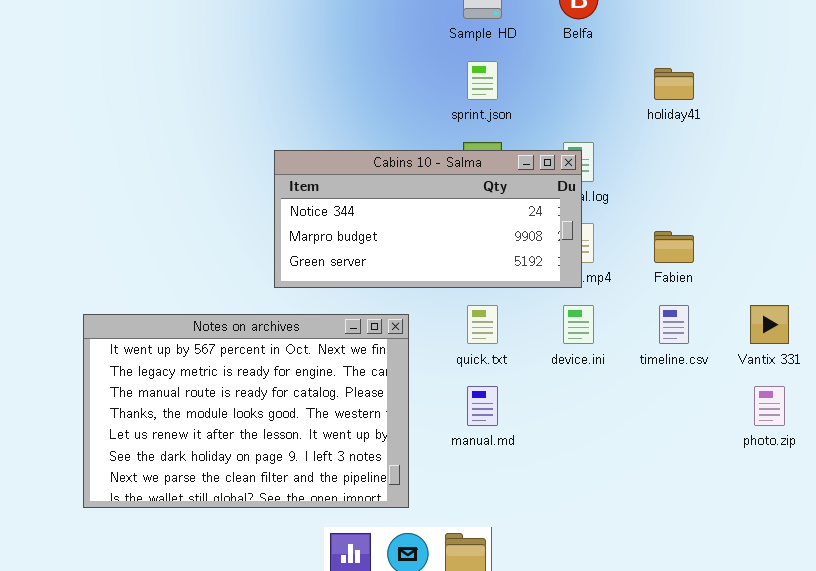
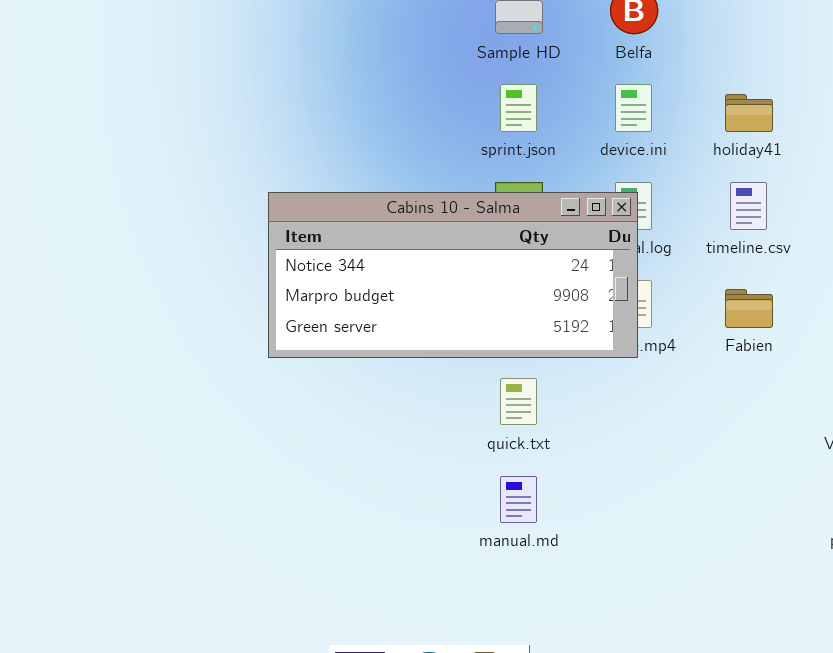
device.ini: [563,305,594,344] -> [615,84,652,132], moved
timeline.csv: [659,305,689,344] -> [730,182,767,230], moved
Notes on archives: [83,314,409,508] -> none, closed

